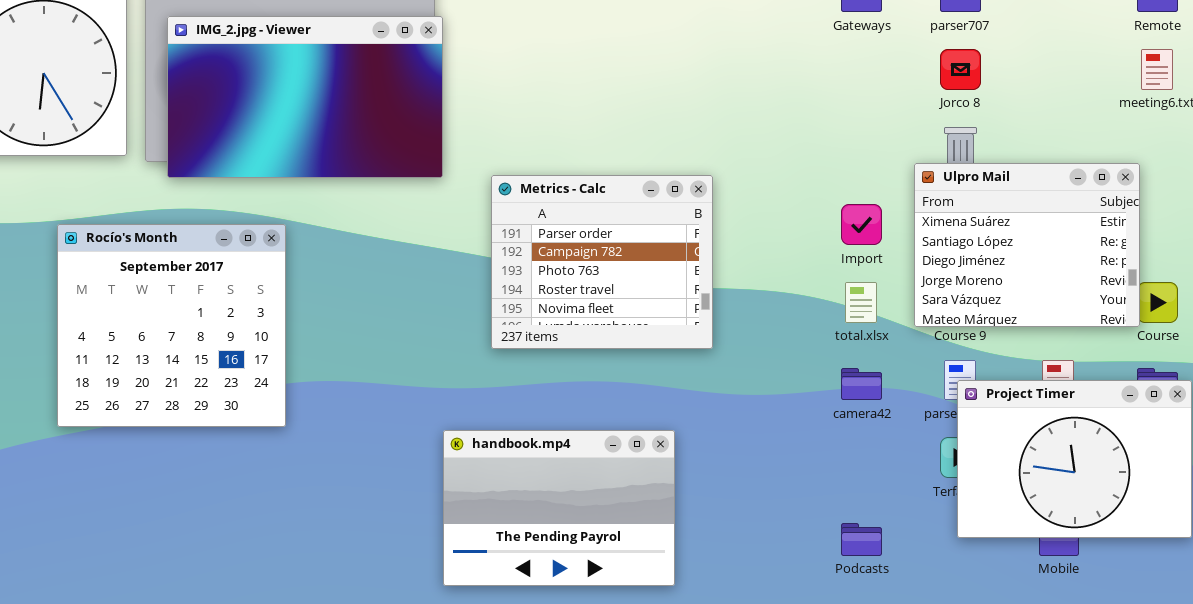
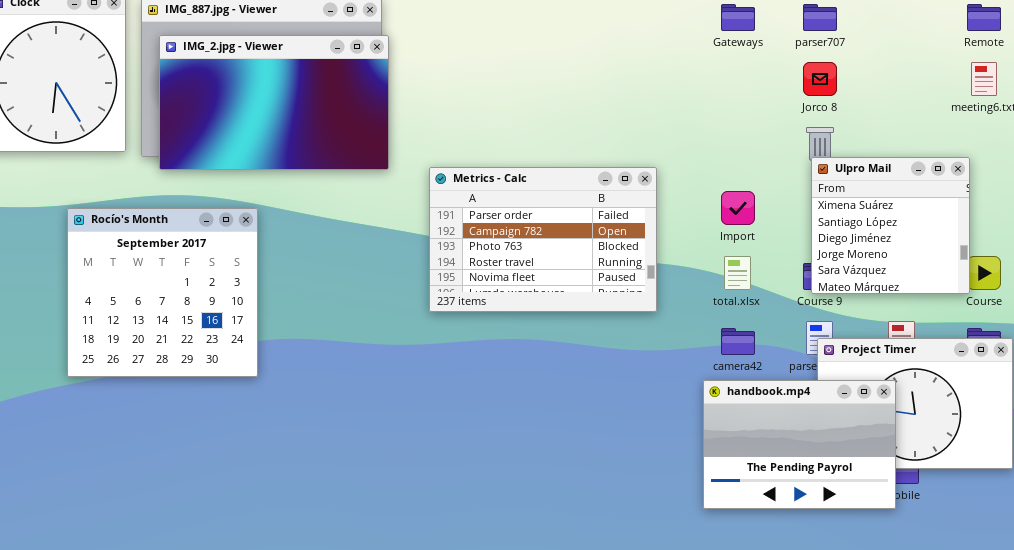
Ulpro Mail: [914,163,1140,327] -> [811,157,970,294], resized
Metrics - Calc: [491,175,713,349] -> [429,167,657,312], resized
handbook.mp4: [443,430,675,586] -> [703,380,896,509], moved

